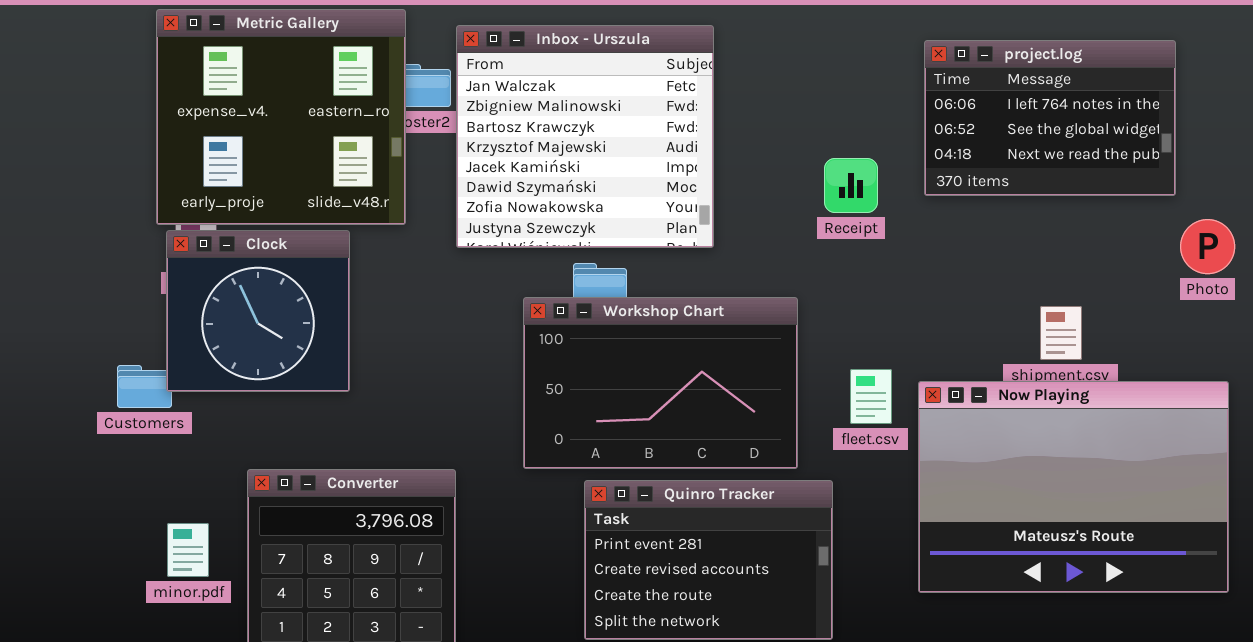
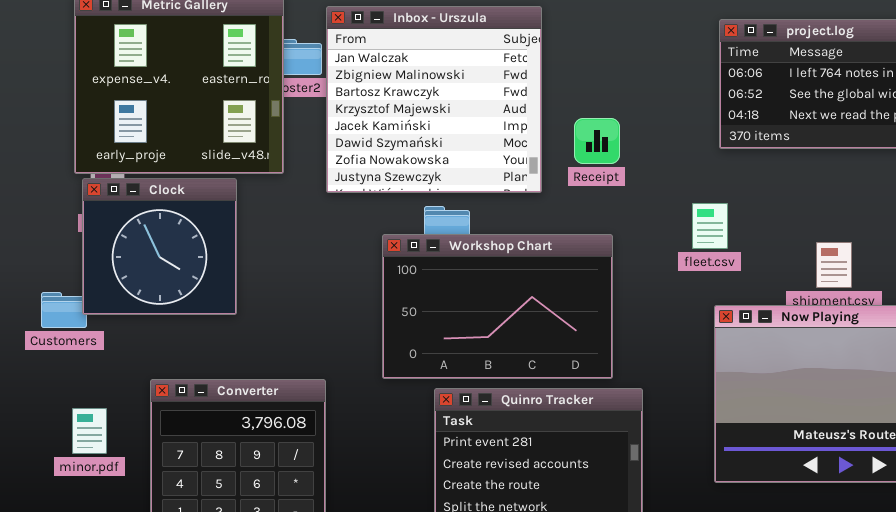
Receipt: [824,158,878,213] -> [574,118,620,164], moved
fleet.csv: [850,369,892,424] -> [692,203,728,249], moved
minor.pdf: [167,523,209,577] -> [72,408,107,454], moved

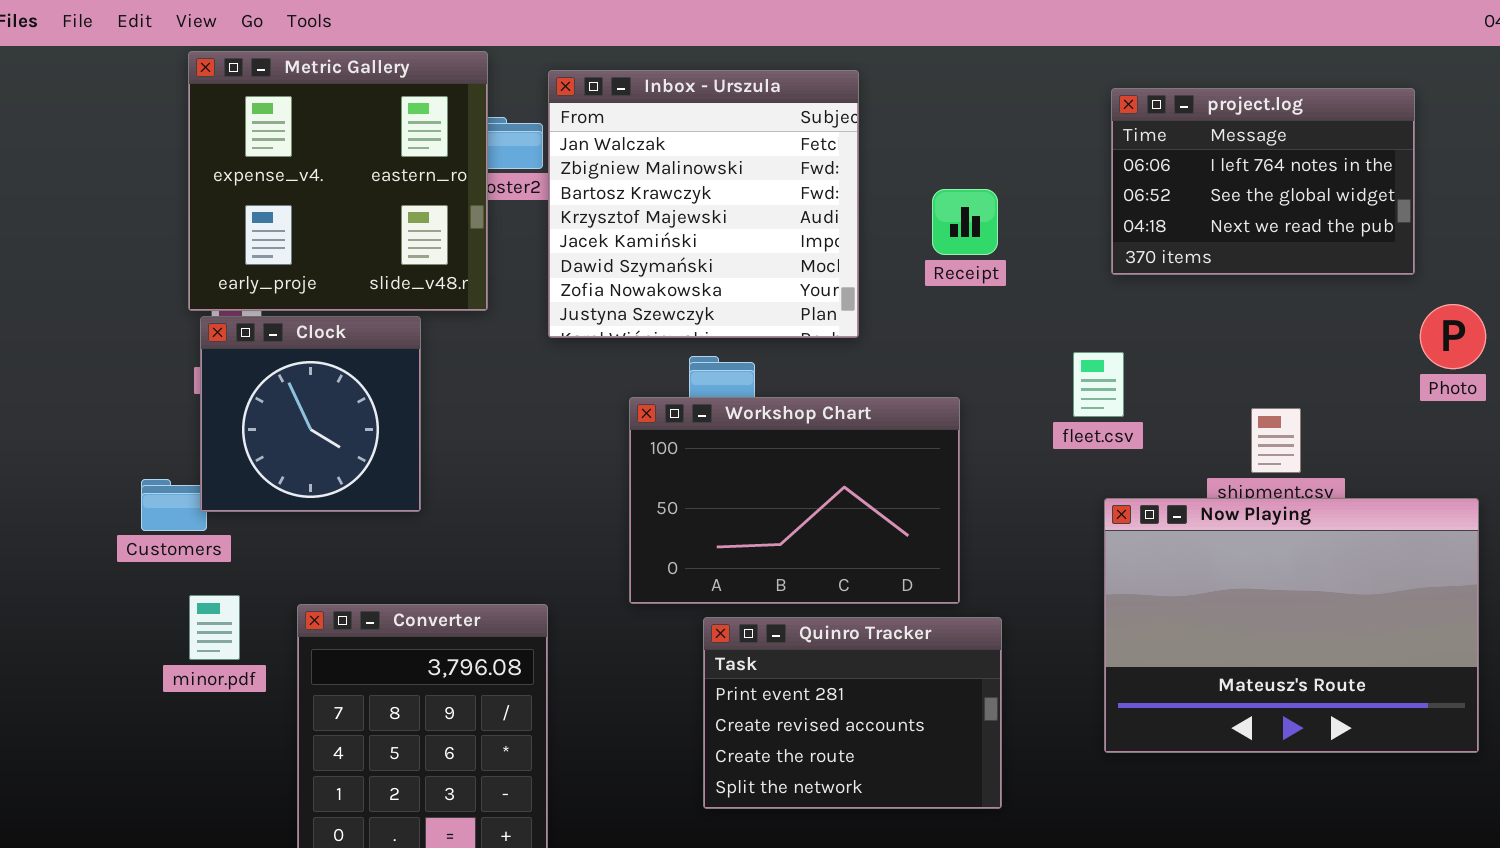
Receipt: [574,118,620,164] -> [932,189,998,255], moved
minor.pdf: [72,408,107,454] -> [189,595,240,660], moved

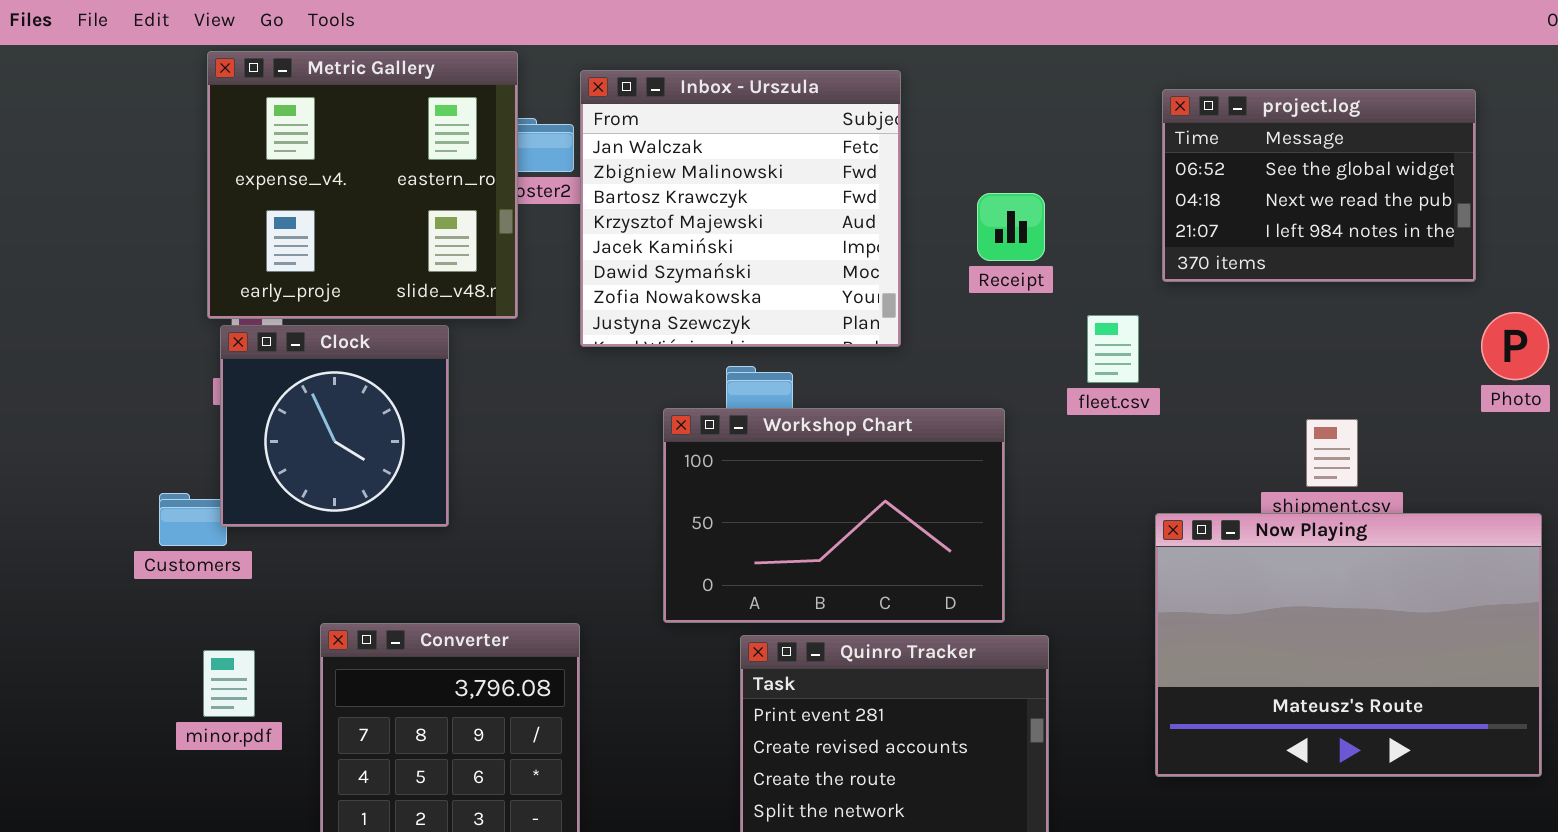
project.log: [1111,88,1415,275] -> [1162,89,1476,282], scrolled down 1 row
fleet.csv: [1073,352,1124,417] -> [1087,315,1139,383], moved
minor.pdf: [189,595,240,660] -> [203,650,255,717], moved

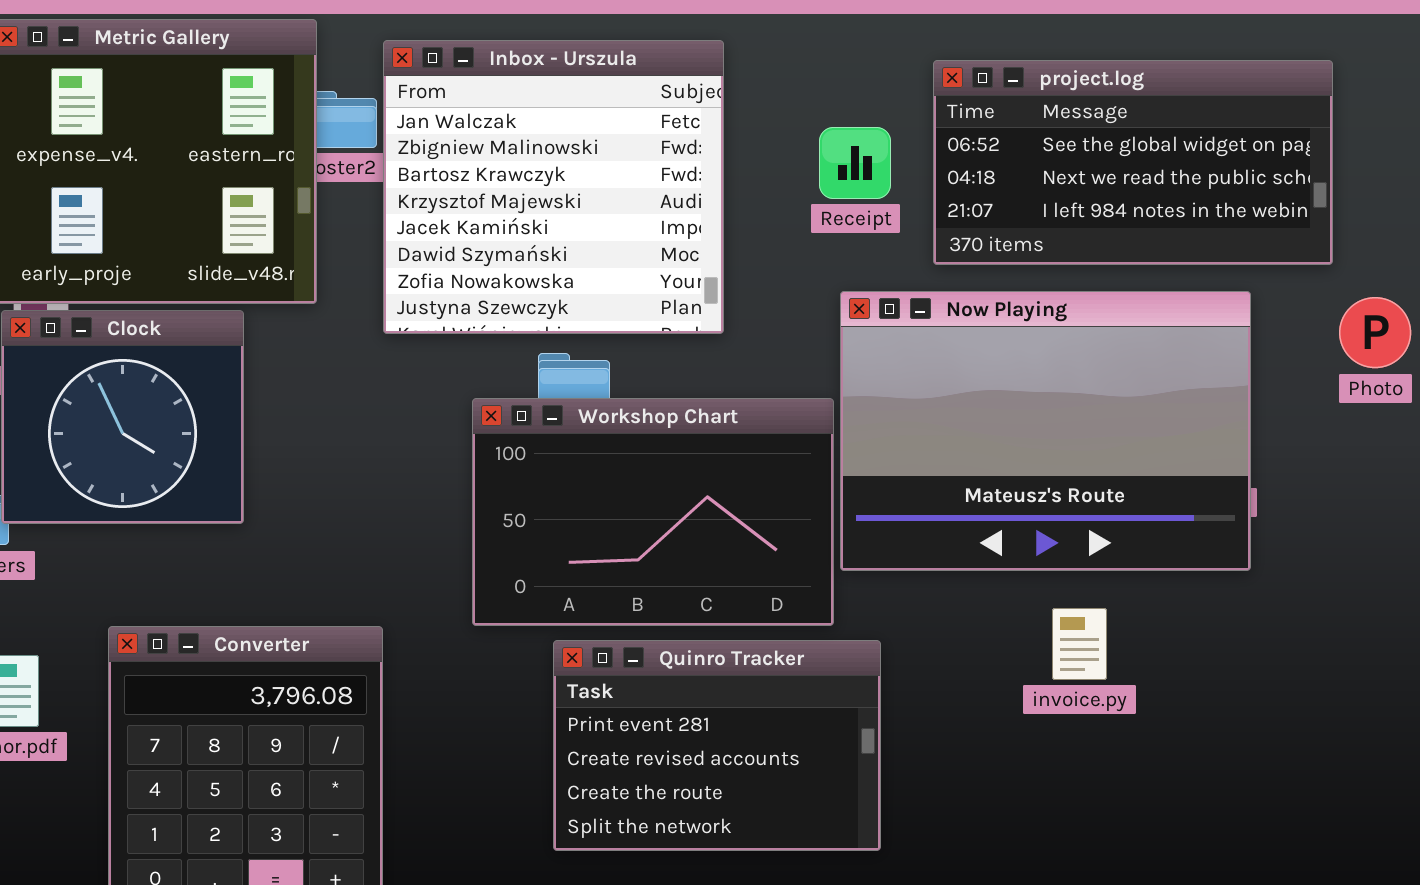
project.log: [1162,89,1476,282] -> [933,60,1333,265], resized
Receipt: [977,193,1045,261] -> [819,127,891,199], moved
Now Playing: [1155,513,1542,777] -> [840,291,1251,571], moved

